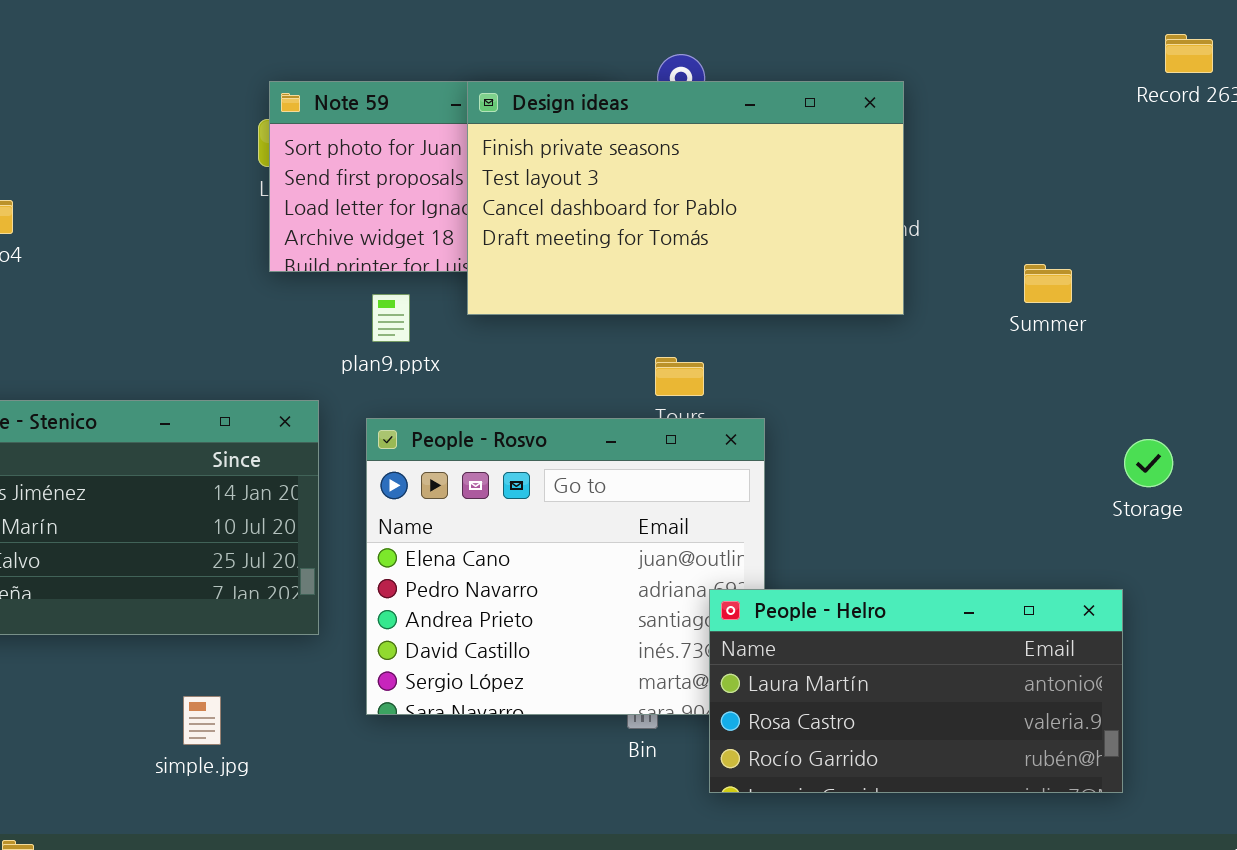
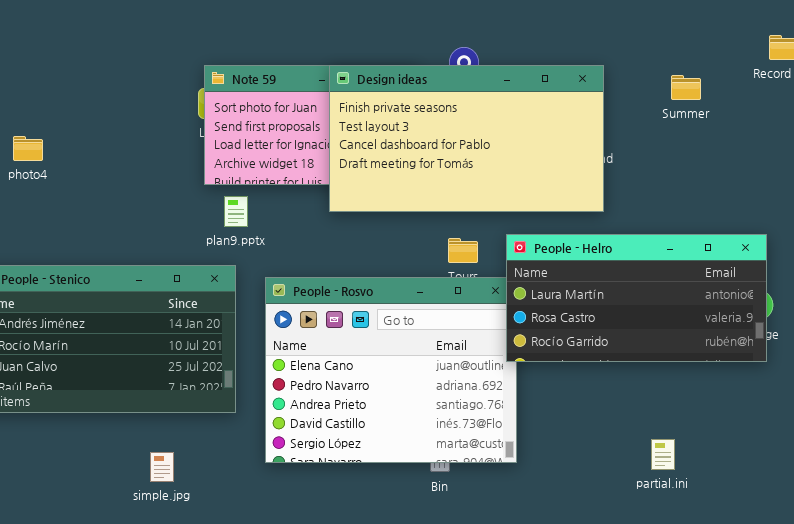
Summer: [1024,264,1072,303] -> [671,75,701,100], moved
plan9.pptx: [372,294,410,342] -> [224,196,248,227], moved
People - Helro: [709,589,1123,793] -> [506,234,767,362], moved

